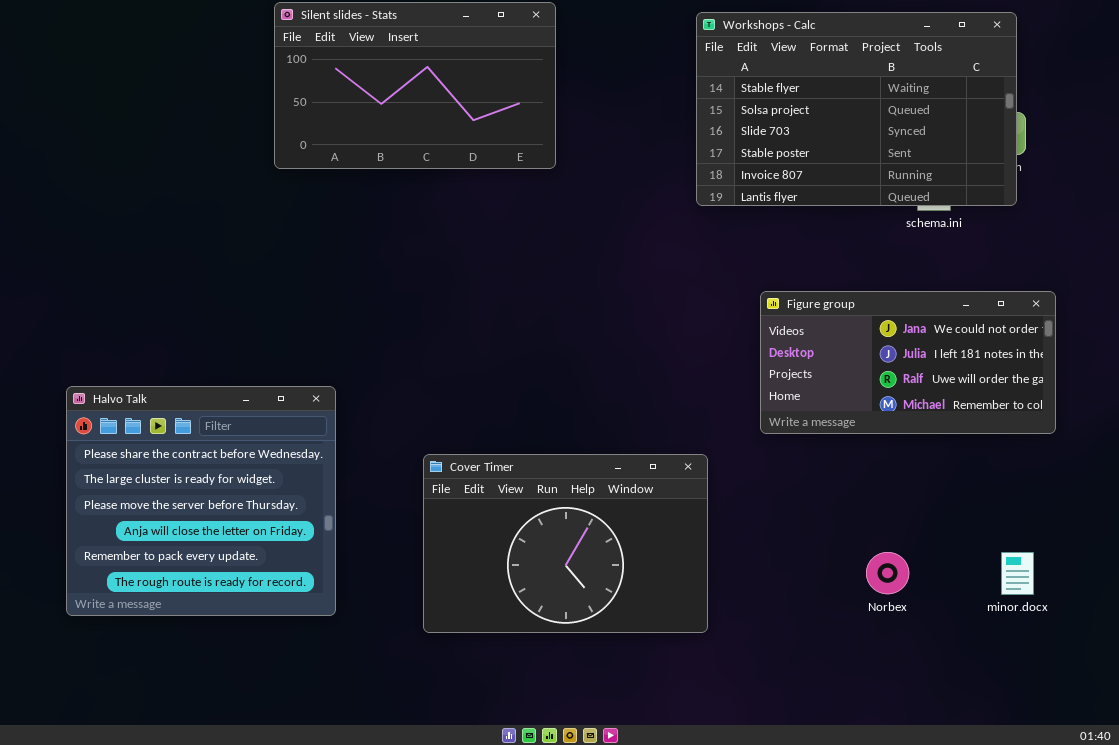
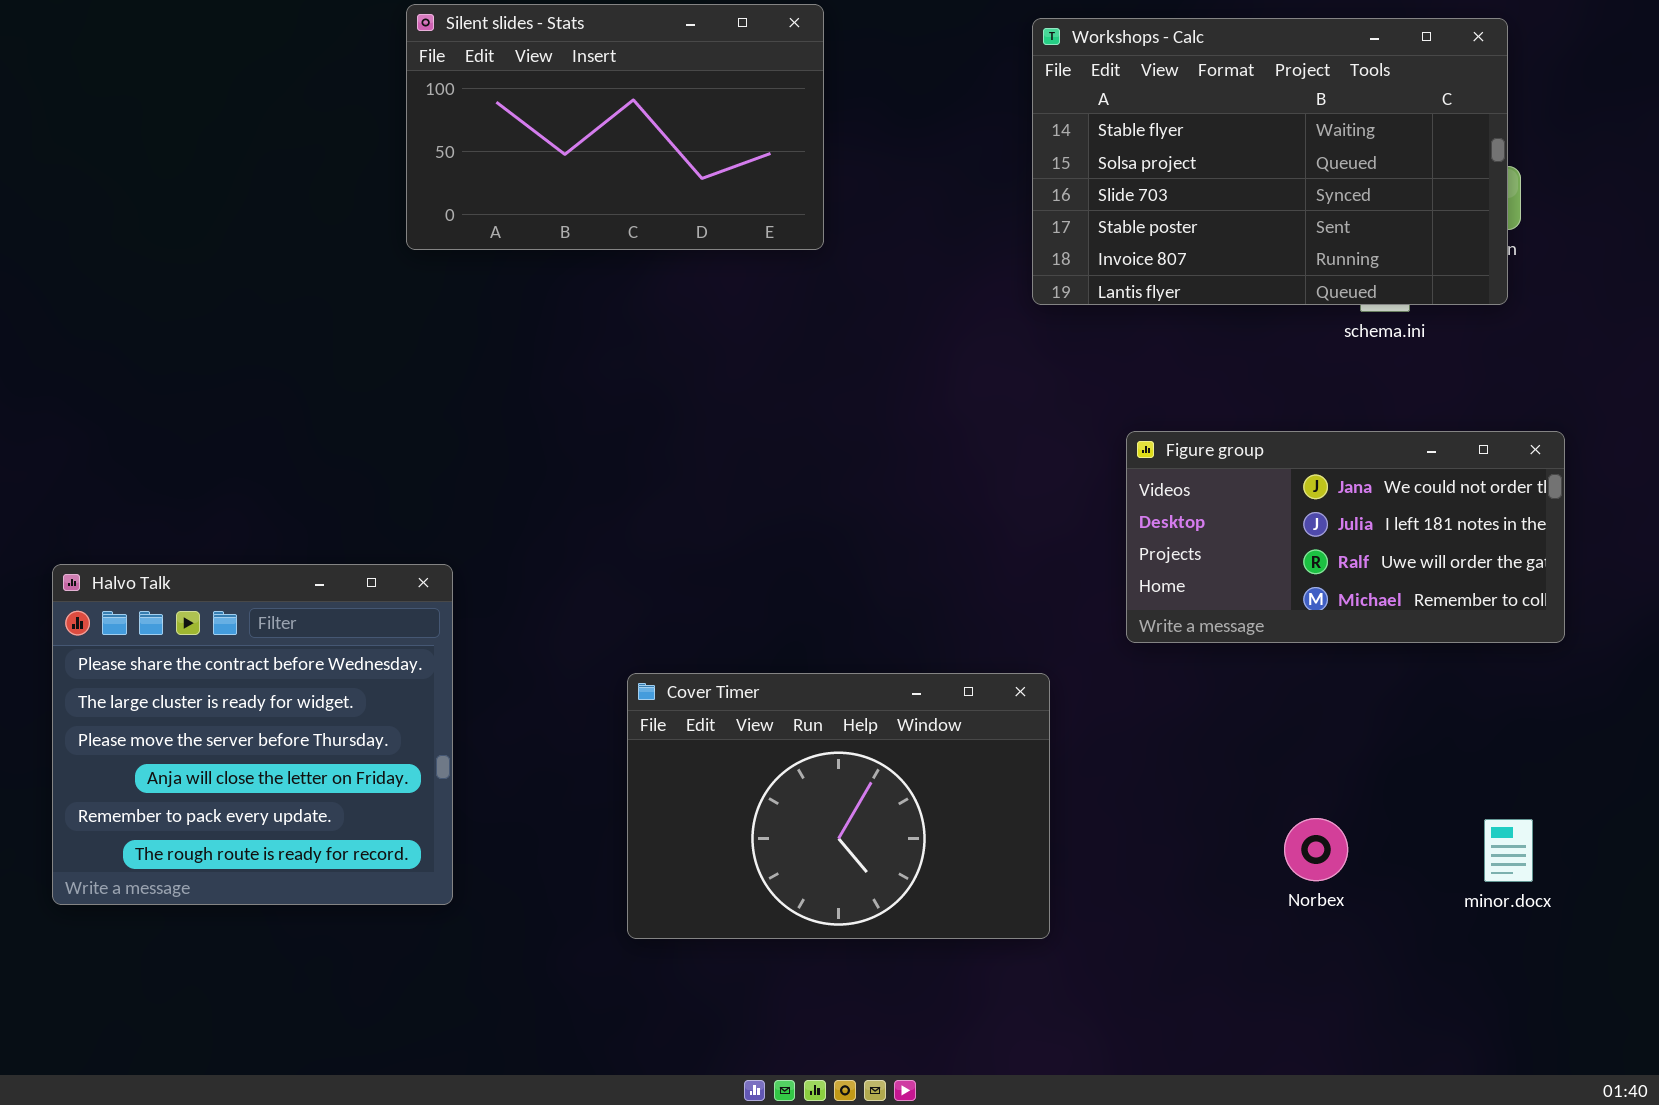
Halvo Talk: [66,386,336,616] -> [52,564,453,905], moved

